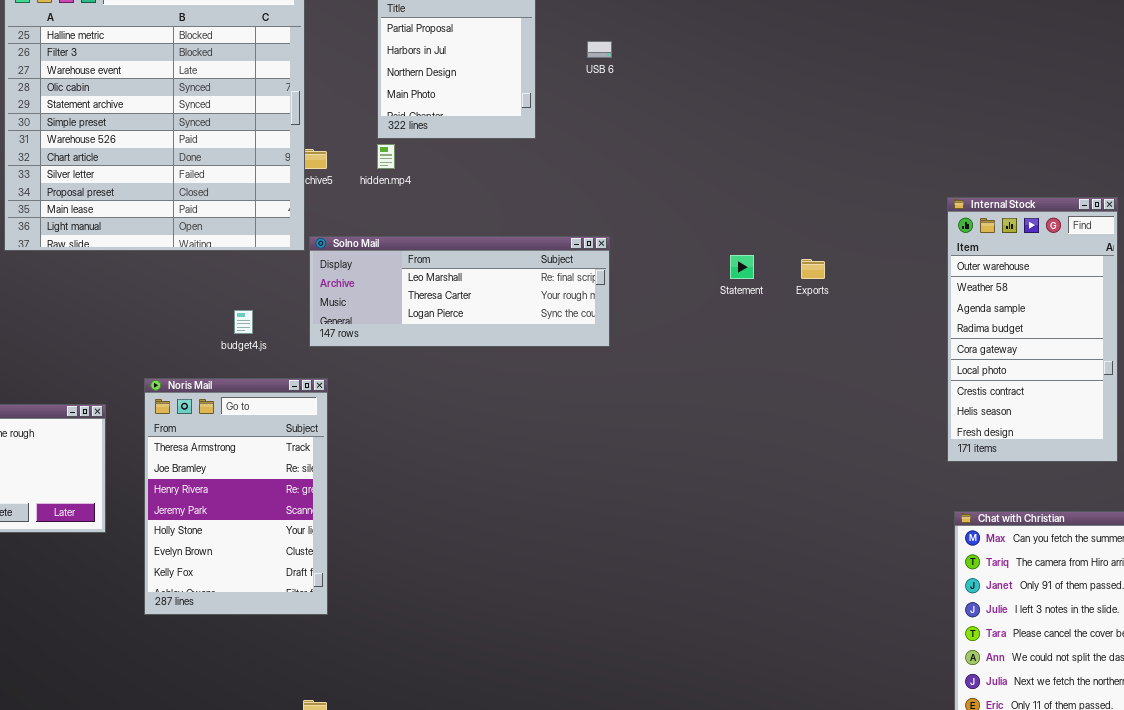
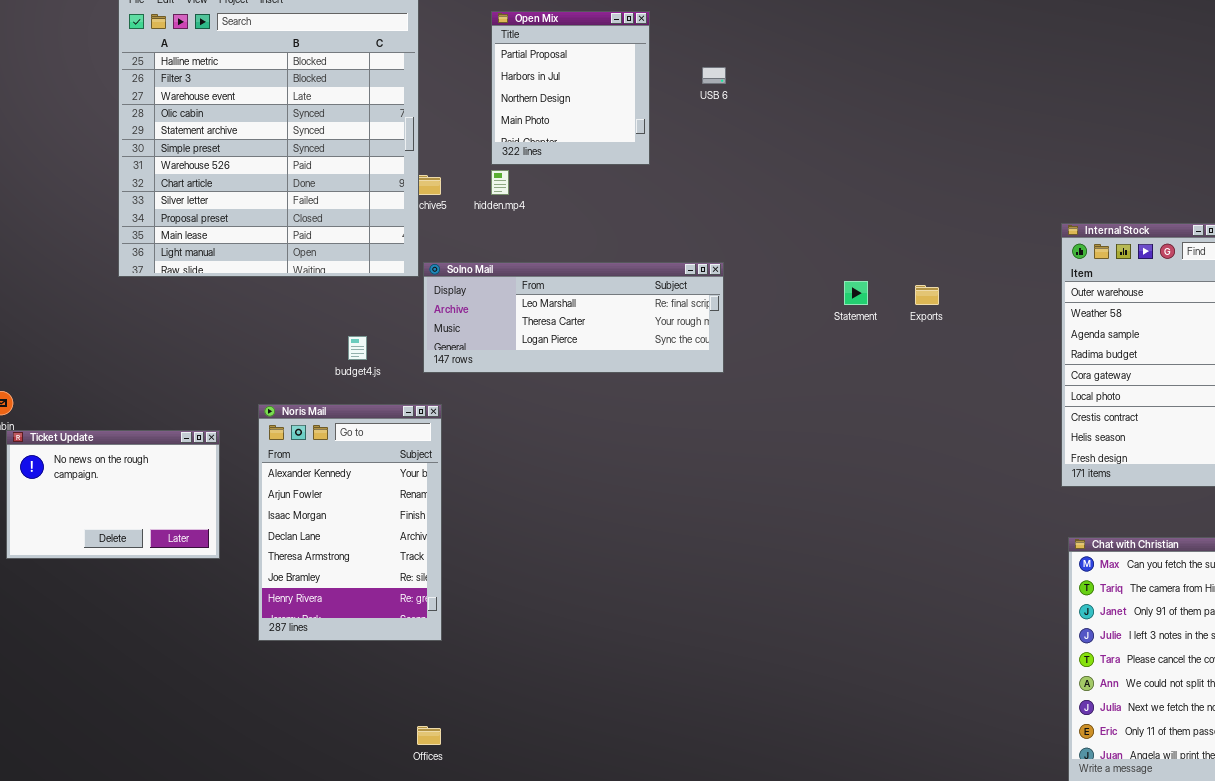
Noris Mail: [144,378,328,615] -> [258,404,442,641], scrolled up 4 rows

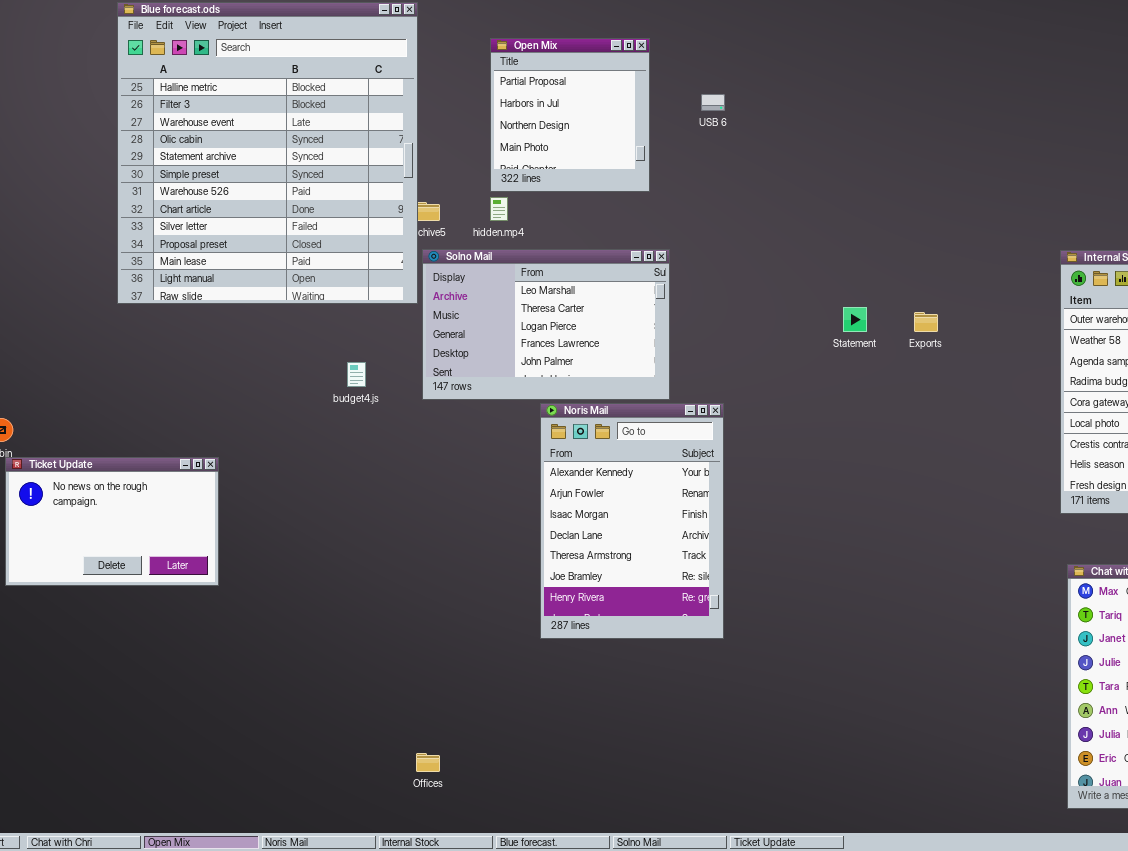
Solno Mail: [423,262,724,373] -> [422,249,670,400], resized
Noris Mail: [258,404,442,641] -> [540,403,724,639], moved

